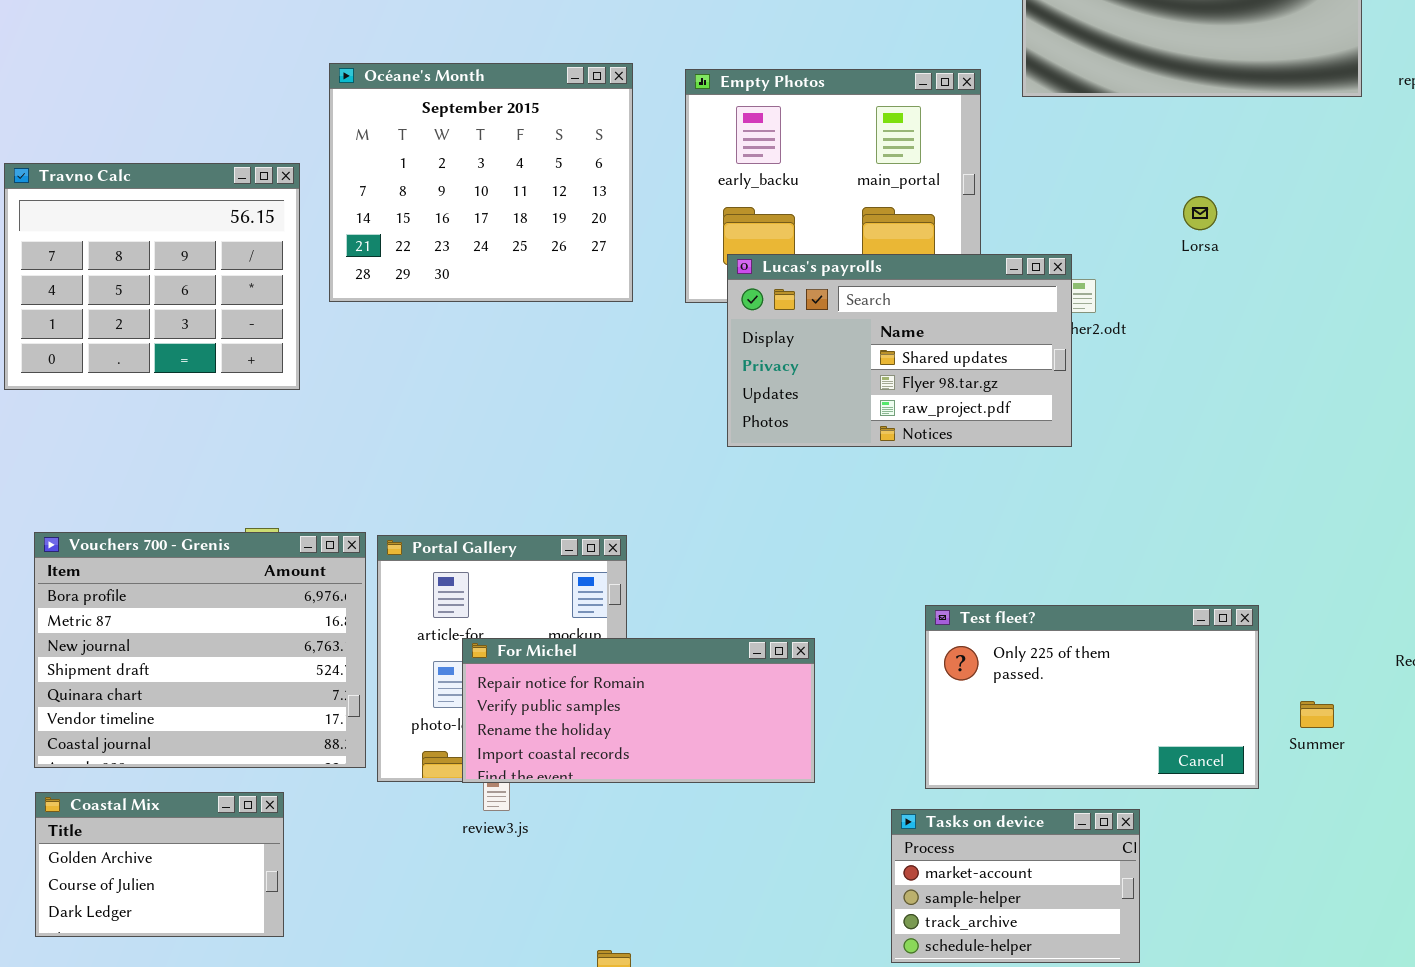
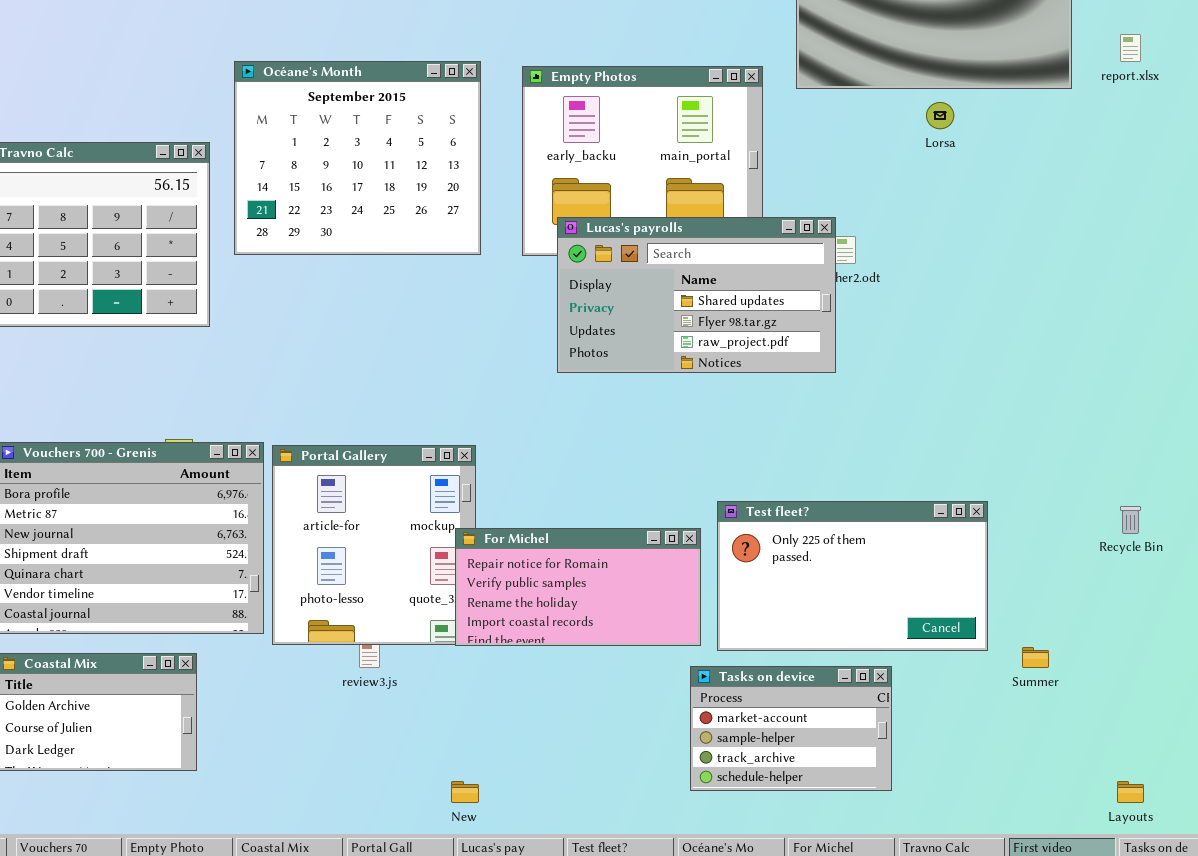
Lorsa: [1183,196,1217,230] -> [926,102,954,129], moved
For Michel: [462,638,815,783] -> [455,528,701,646], moved, resized
Summer: [1300,701,1334,728] -> [1022,647,1049,668], moved

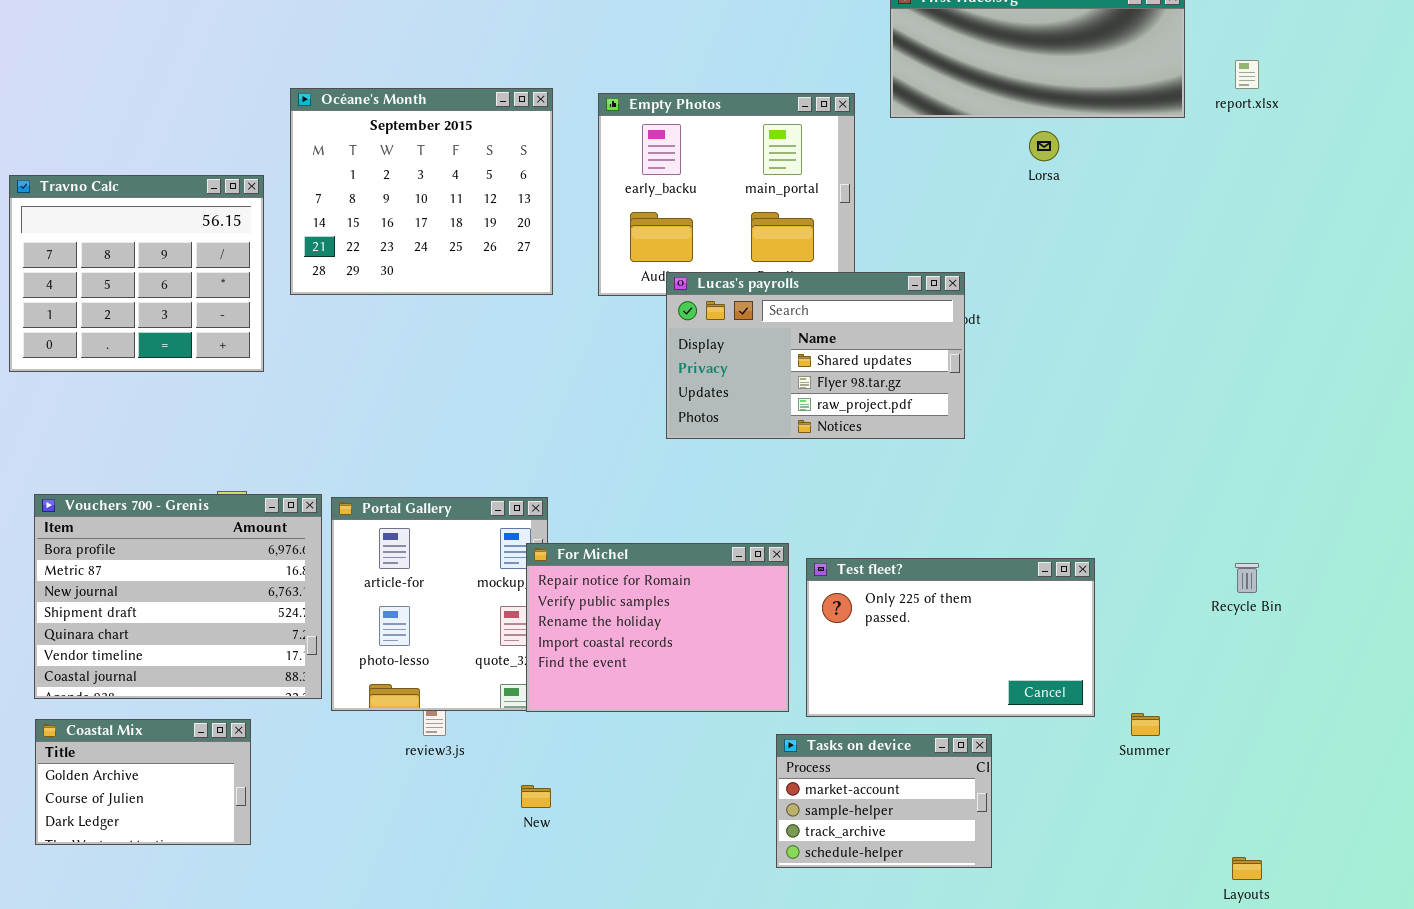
Lucas's payrolls: [557,217,836,373] -> [666,272,965,439], moved
For Michel: [455,528,701,646] -> [526,543,789,712], resized
New: [451,781,479,803] -> [521,785,551,808], moved

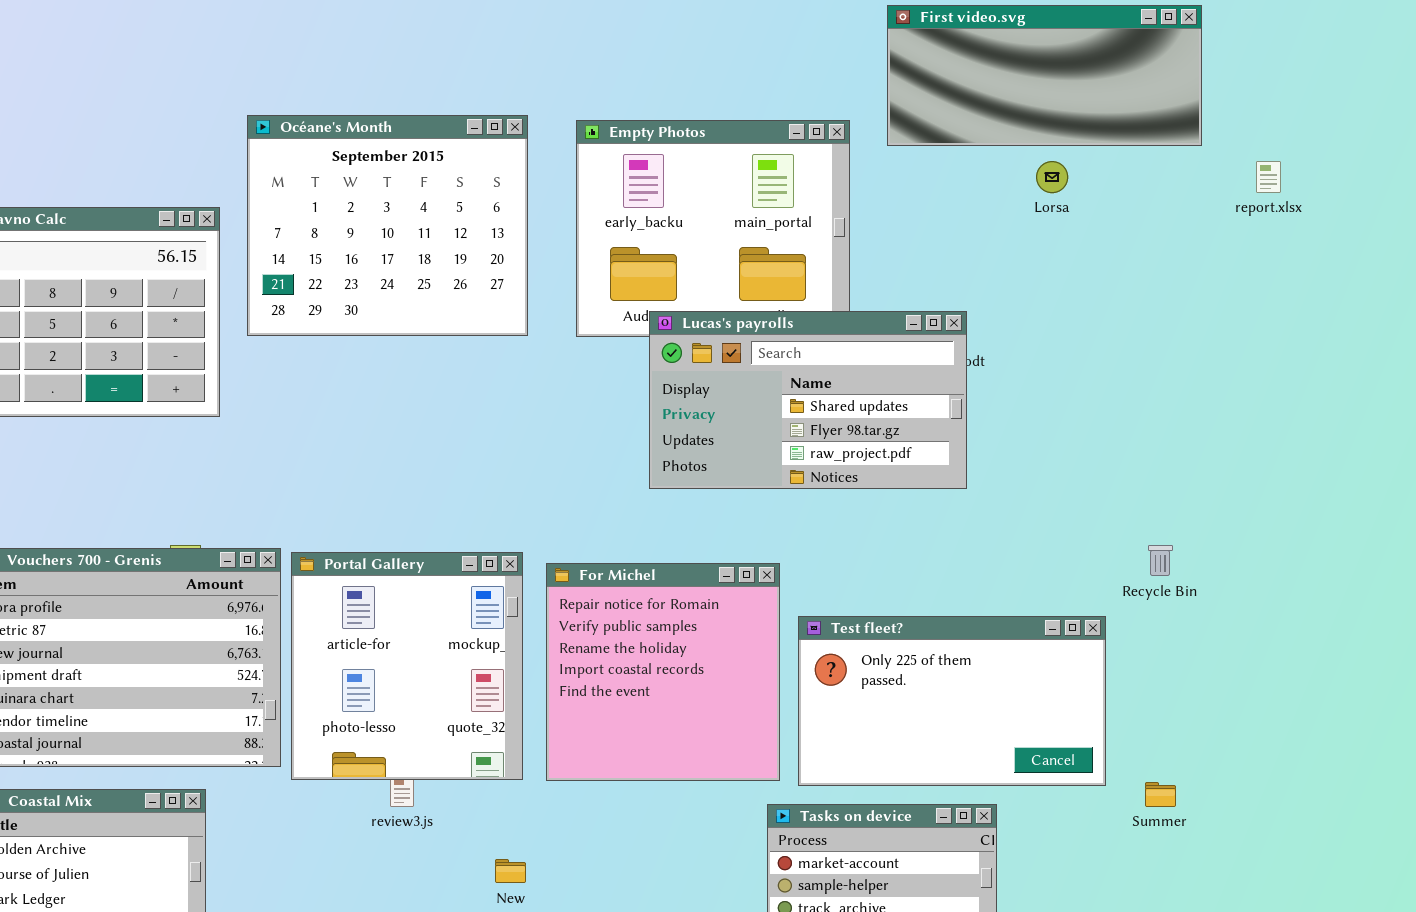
report.xlsx: [1235,60,1259,89] -> [1256,161,1281,193], moved
For Michel: [526,543,789,712] -> [546,563,780,781], resized
Recycle Bin: [1235,563,1259,593] -> [1148,545,1173,576], moved

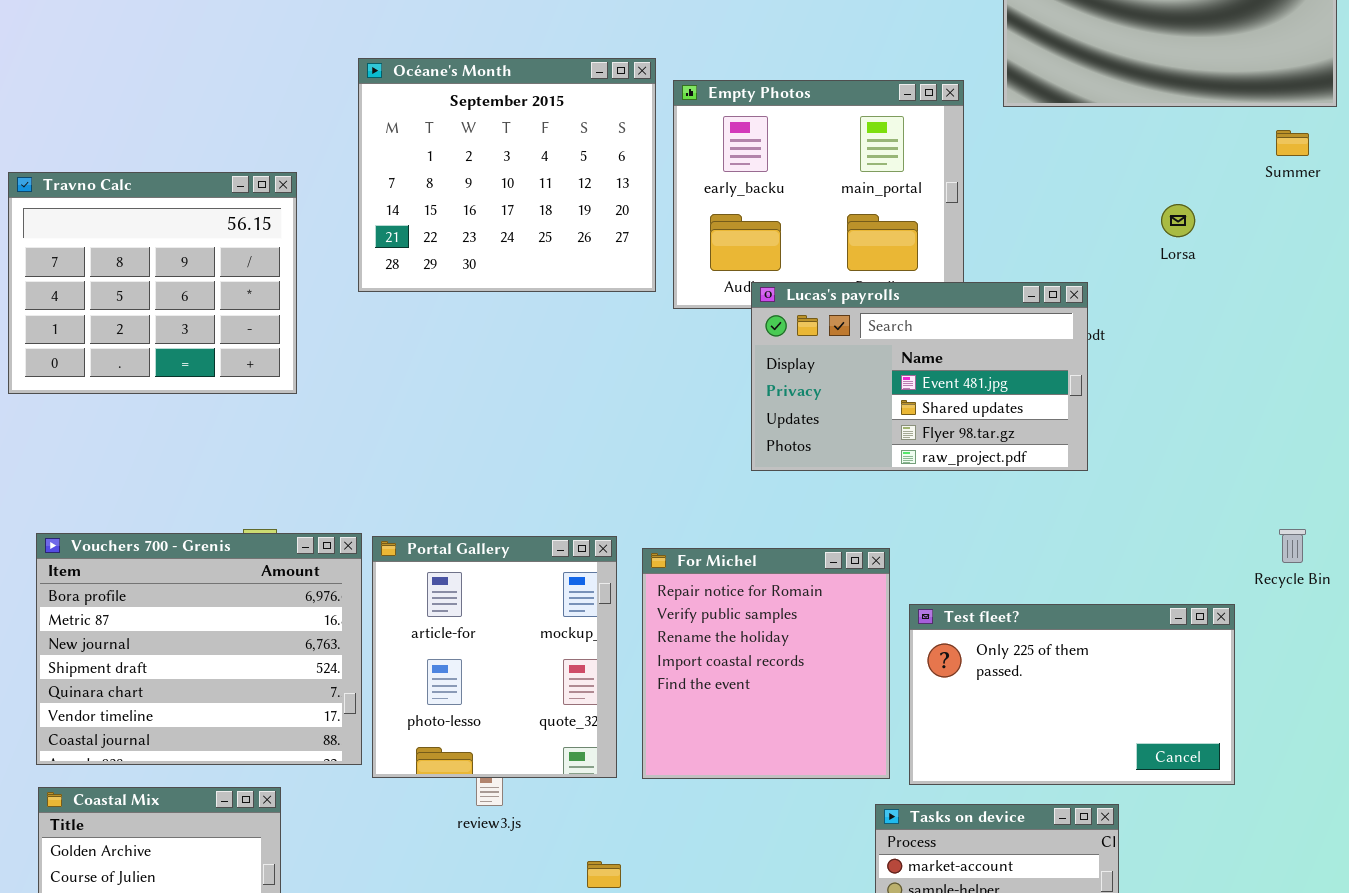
Océane's Month: [247,115,528,336] -> [358,58,656,292], moved
Lorsa: [1036,161,1068,193] -> [1161,204,1195,237], moved
Lucas's payrolls: [649,311,967,489] -> [751,282,1088,471], scrolled up 1 row
Summer: [1145,782,1176,807] -> [1276,130,1309,156], moved

